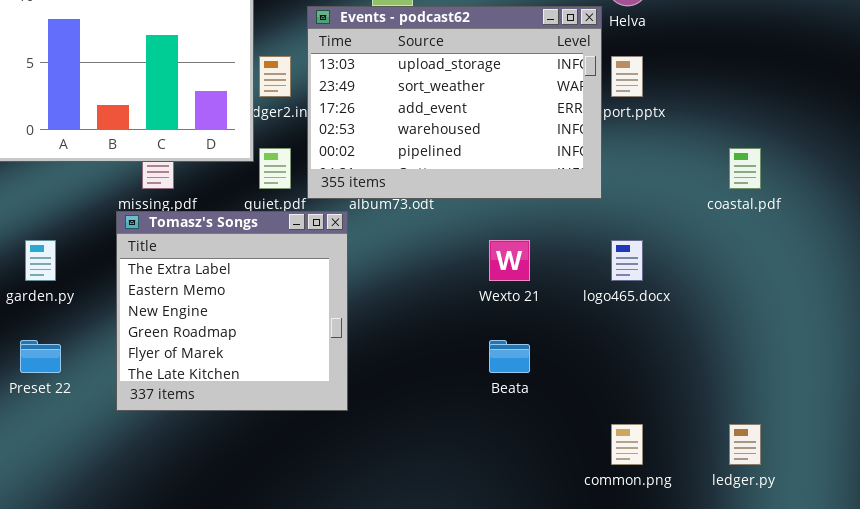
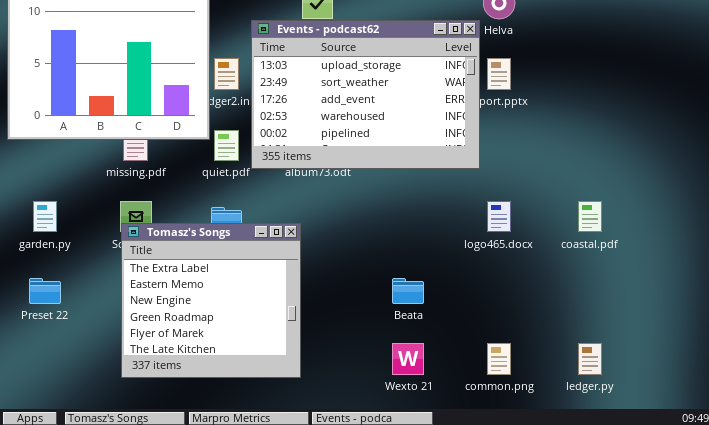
coastal.pdf: [729,148,761,189] -> [578,201,602,232], moved
Tomasz's Songs: [116,211,348,411] -> [121,223,301,378], moved
Wexto 21: [489,240,530,281] -> [392,343,424,375], moved

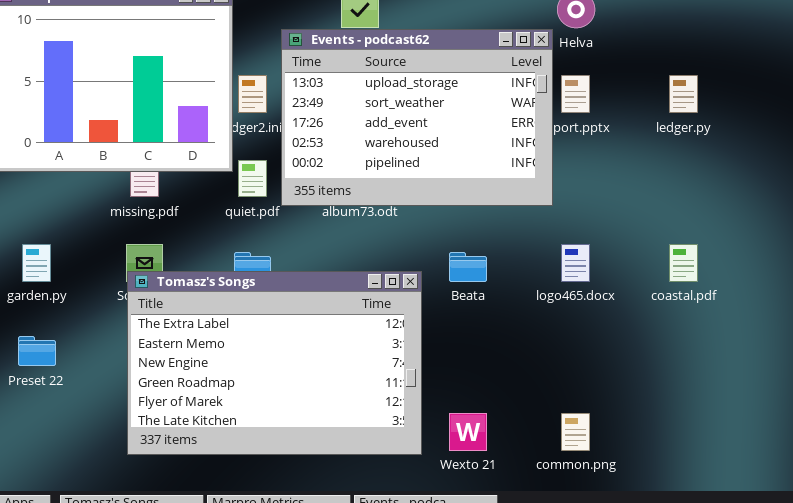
Tomasz's Songs: [121,223,301,378] -> [127,271,422,455], resized
Beata: [392,278,424,304] -> [449,252,487,282], moved
ledger.py: [578,343,602,375] -> [669,75,698,113], moved

